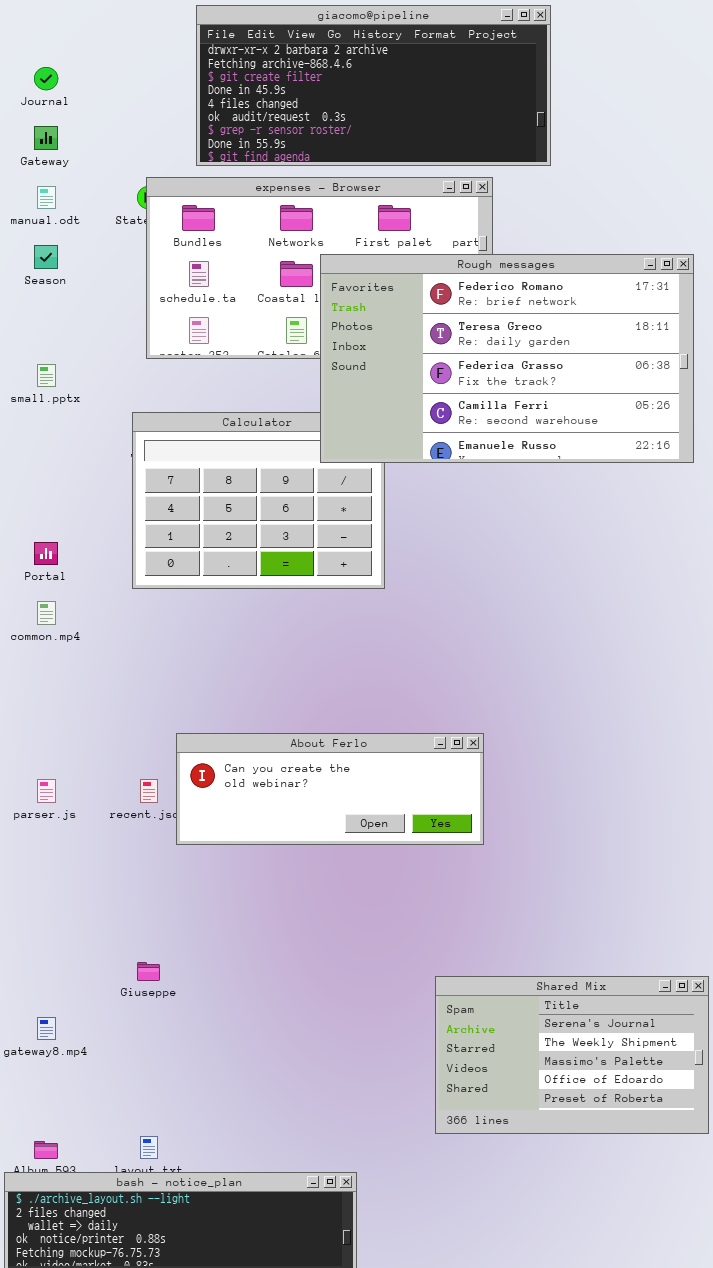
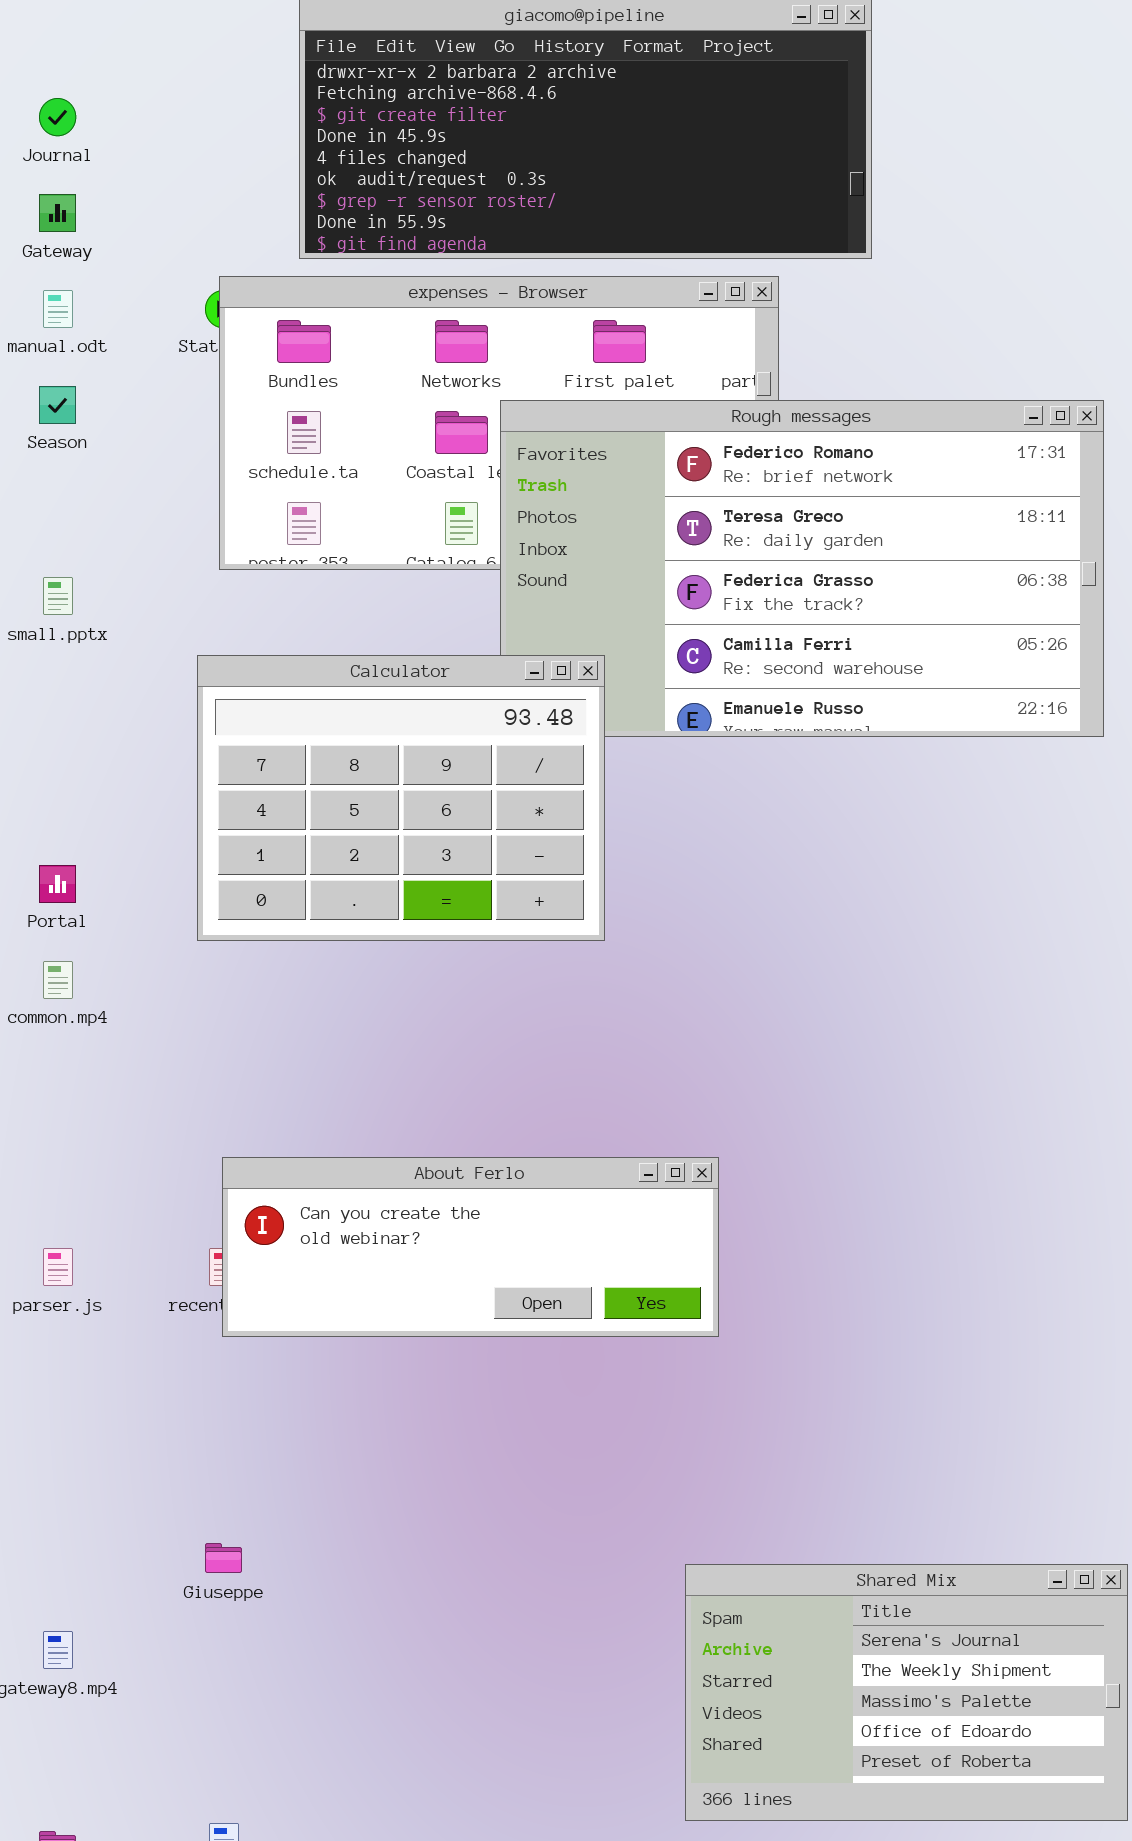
Calculator: [132,412,385,589] -> [197,655,605,941], raised
About Ferlo: [176,733,484,845] -> [222,1157,719,1337], moved

